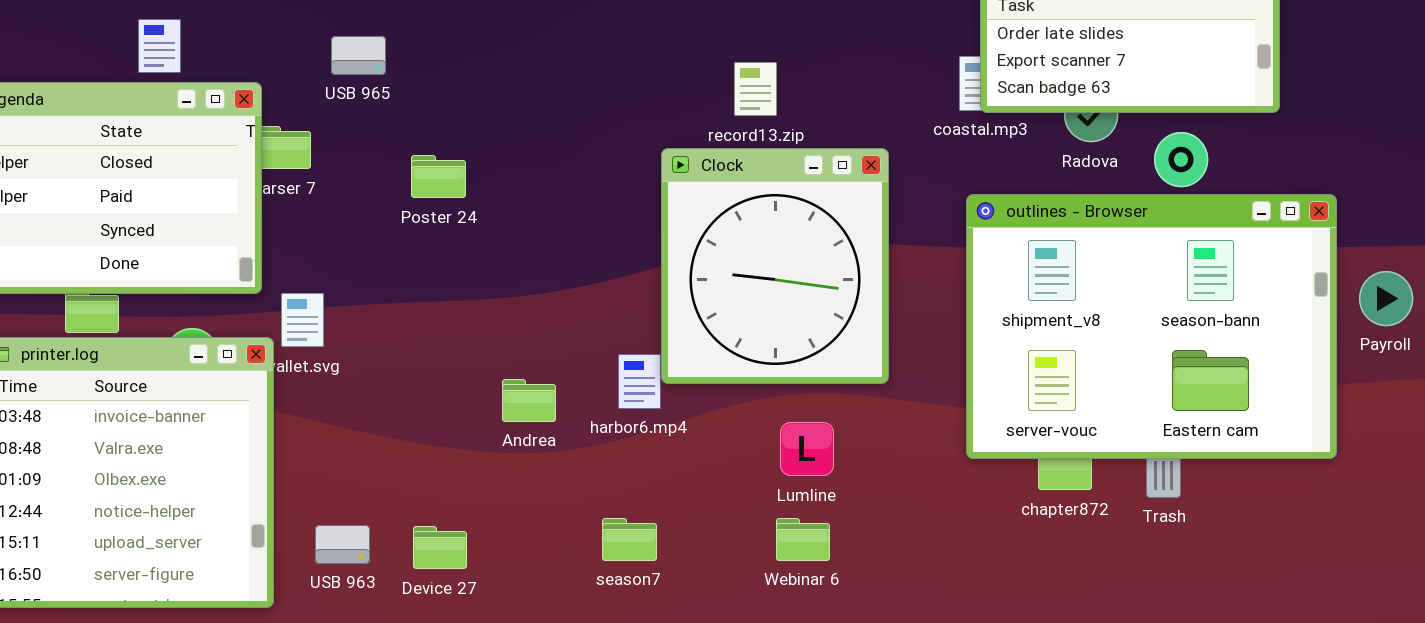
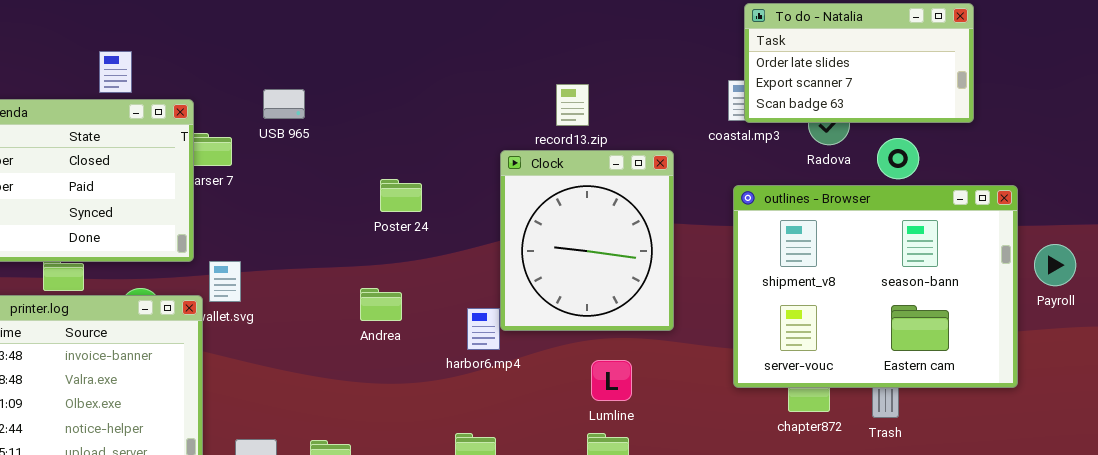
USB 965: [331,36,386,75] -> [263,89,305,119], moved
Poster 24: [411,155,466,198] -> [380,179,422,212], moved
Andrea: [502,379,556,422] -> [360,288,402,321], moved

